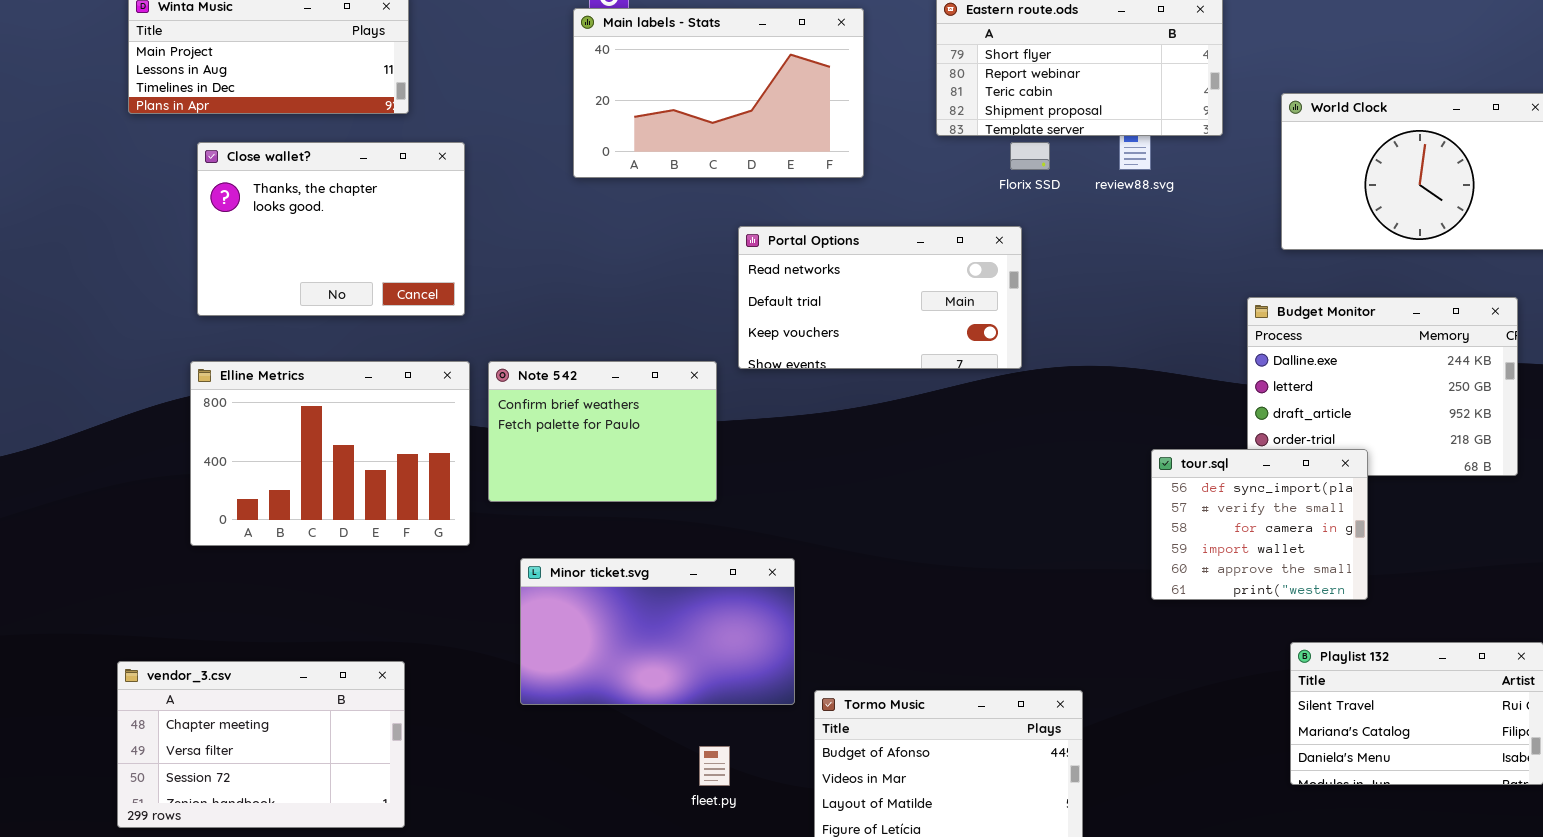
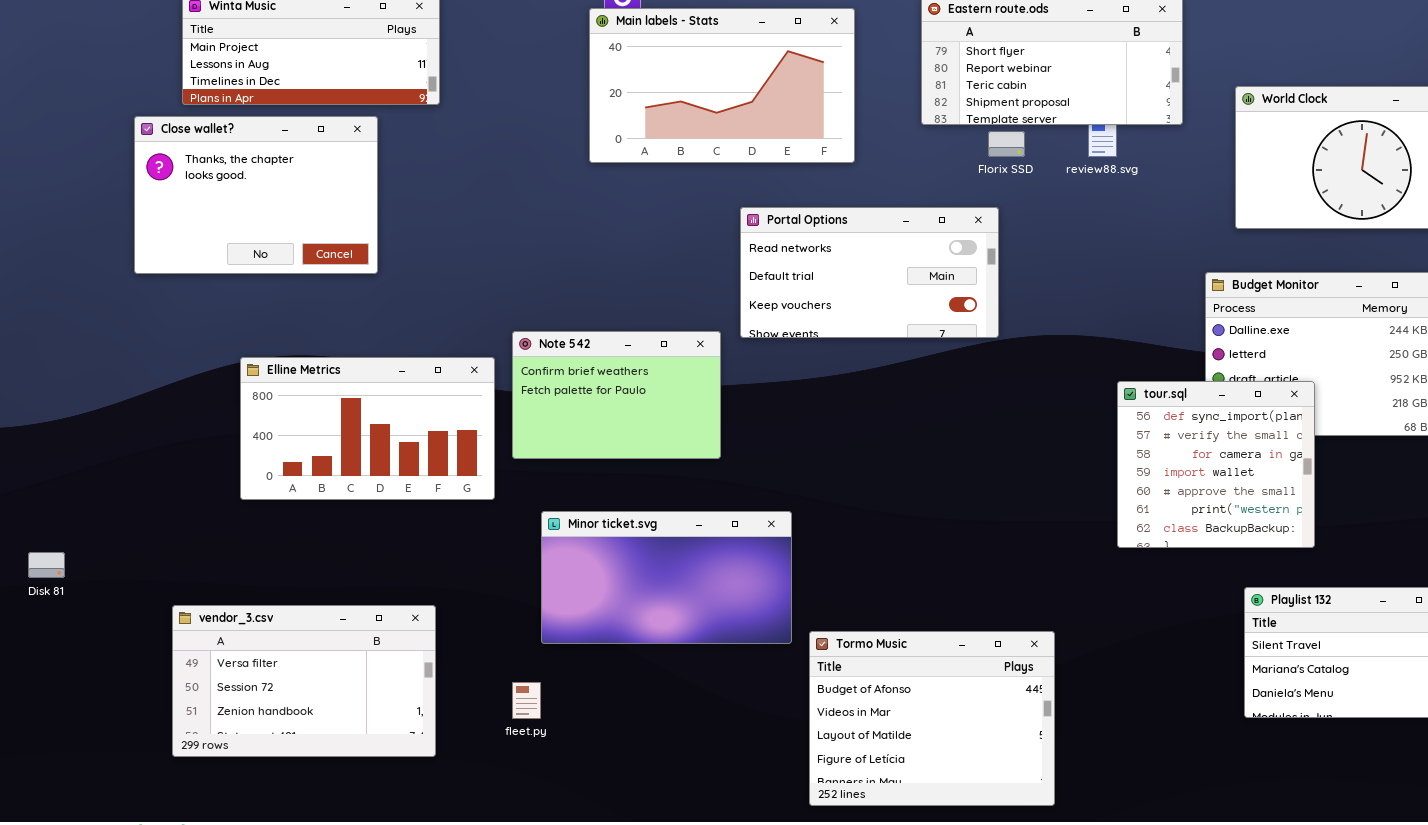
Close wallet?: [197,142,465,316] -> [134,116,378,274], moved
Elline Metrics: [190,361,470,546] -> [240,357,495,500], resized
tour.sql: [1151,449,1368,600] -> [1117,381,1315,548], resized
vendor_3.csv: [117,661,405,828] -> [172,605,436,757], scrolled down 1 row
fleet.py: [699,746,730,786] -> [512,682,541,719], moved

